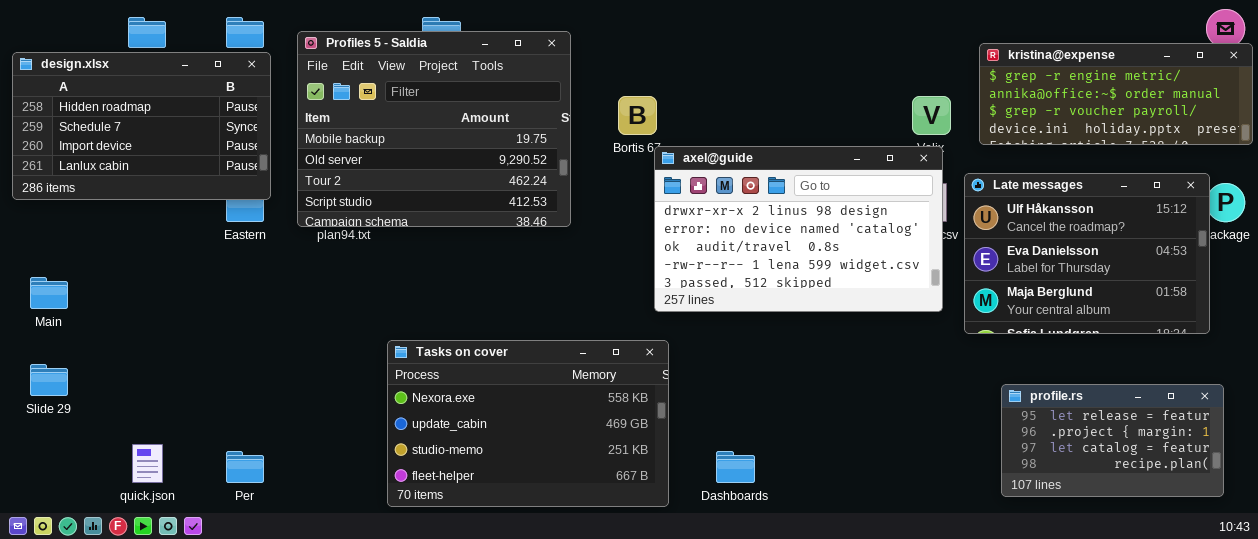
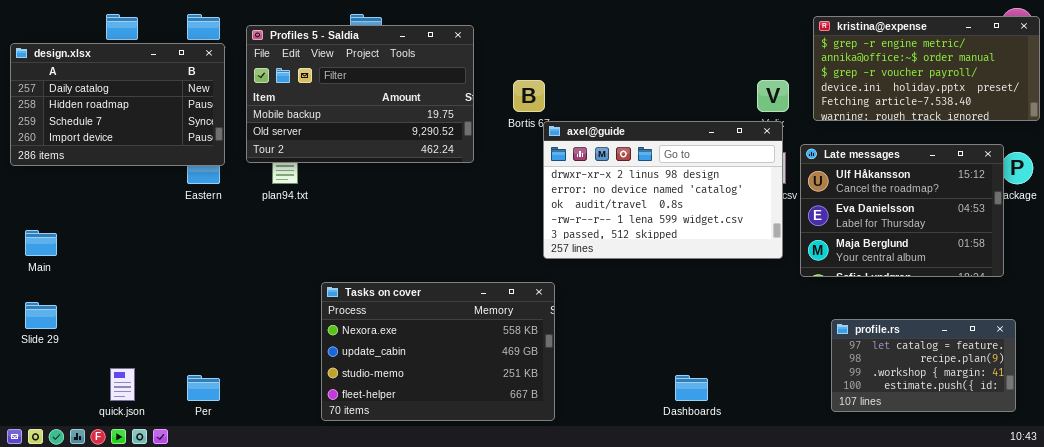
Profiles 5 - Saldia: [297,31,571,227] -> [246,25,474,163], resized
kristina@expense: [979,43,1253,145] -> [813,16,1040,121], resized
design.xlsx: [12,52,271,200] -> [10,43,225,166], scrolled up 1 row
profile.rs: [1001,384,1224,497] -> [831,319,1016,412], scrolled down 2 rows
Dashboards: [716,451,755,483] -> [675,375,708,401], moved

